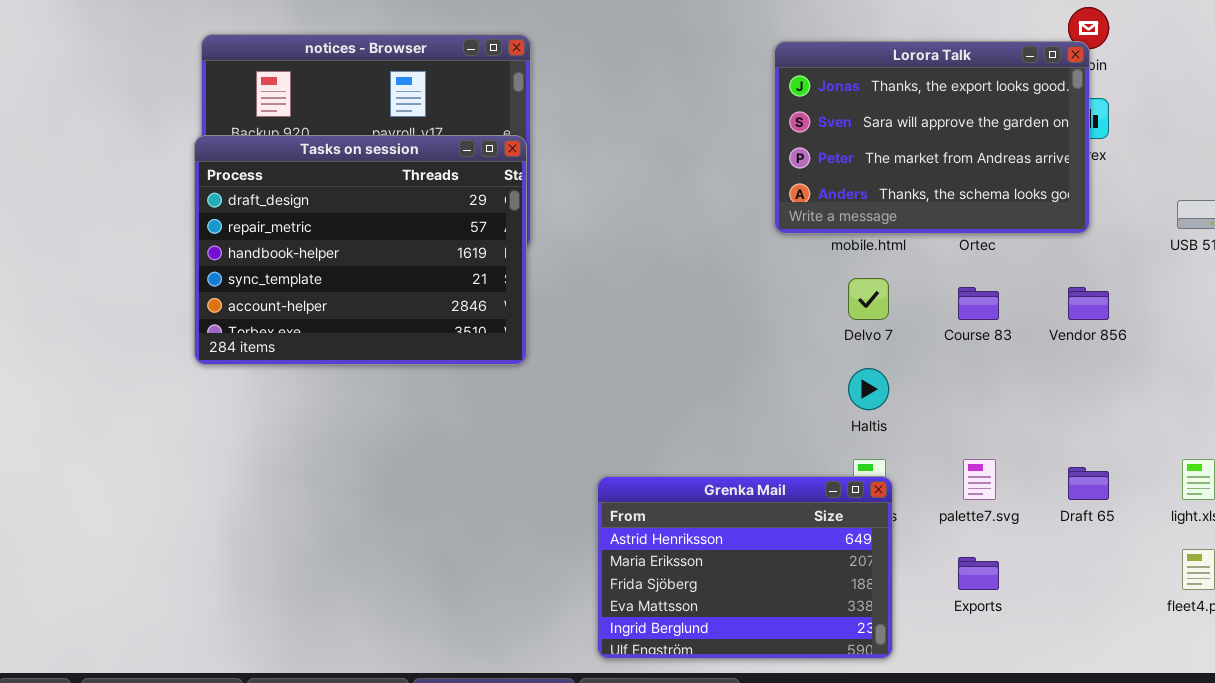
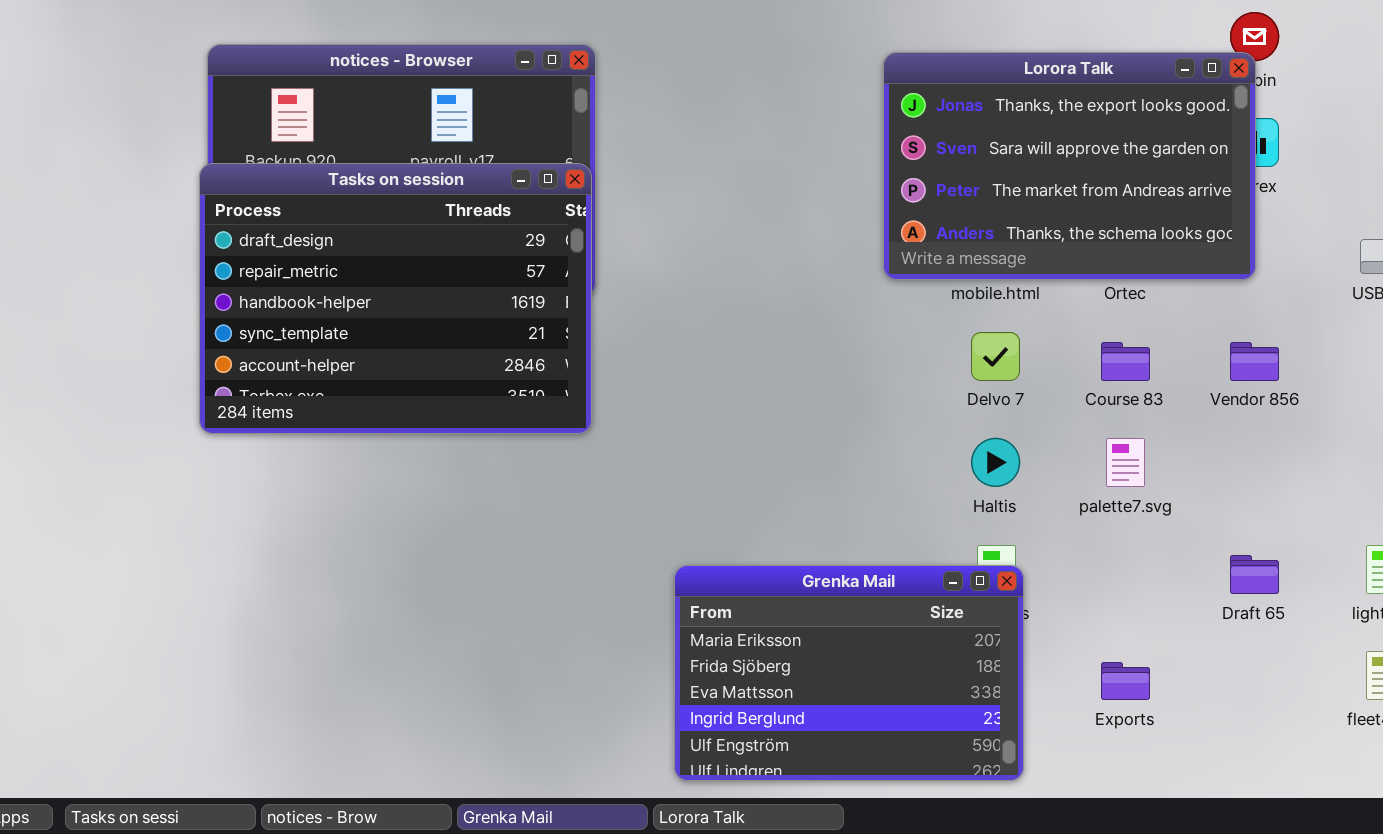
palette7.svg: [963,459,996,500] -> [1106,438,1145,487], moved
Grenka Mail: [597,476,893,659] -> [674,565,1024,781], scrolled down 1 row

